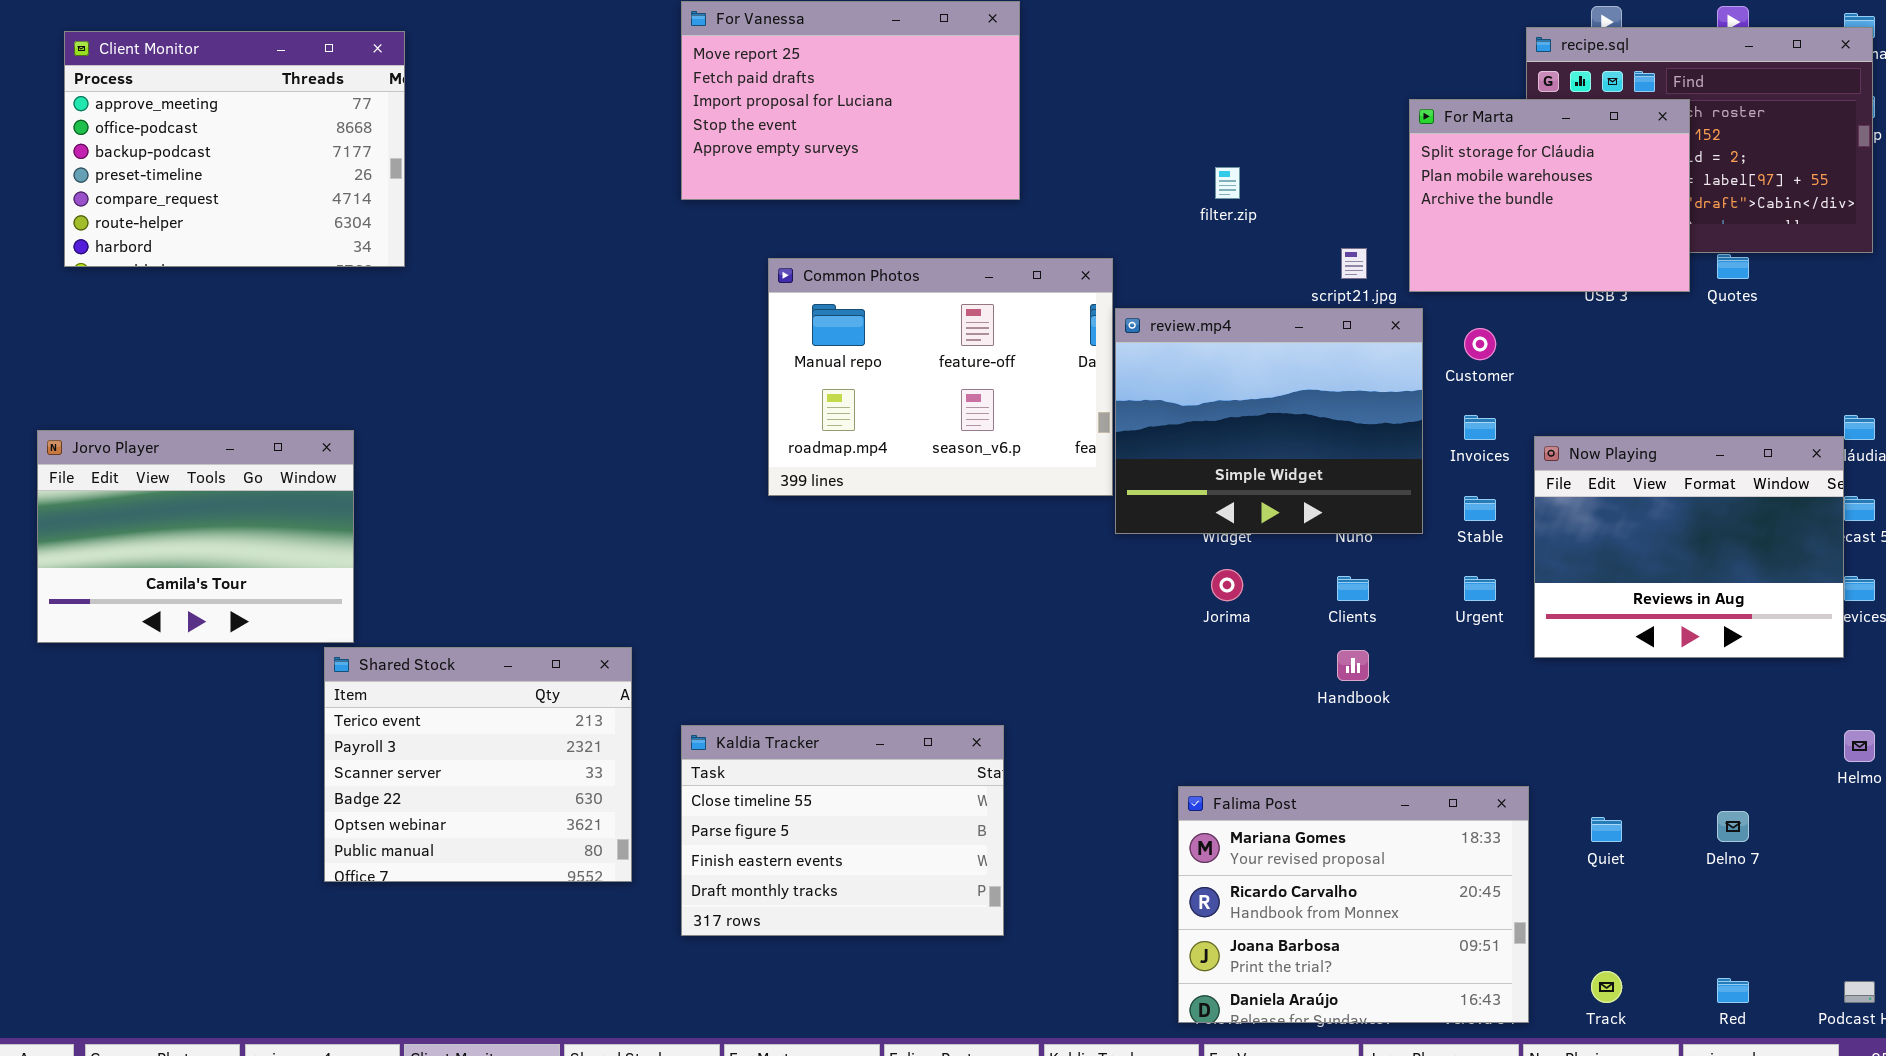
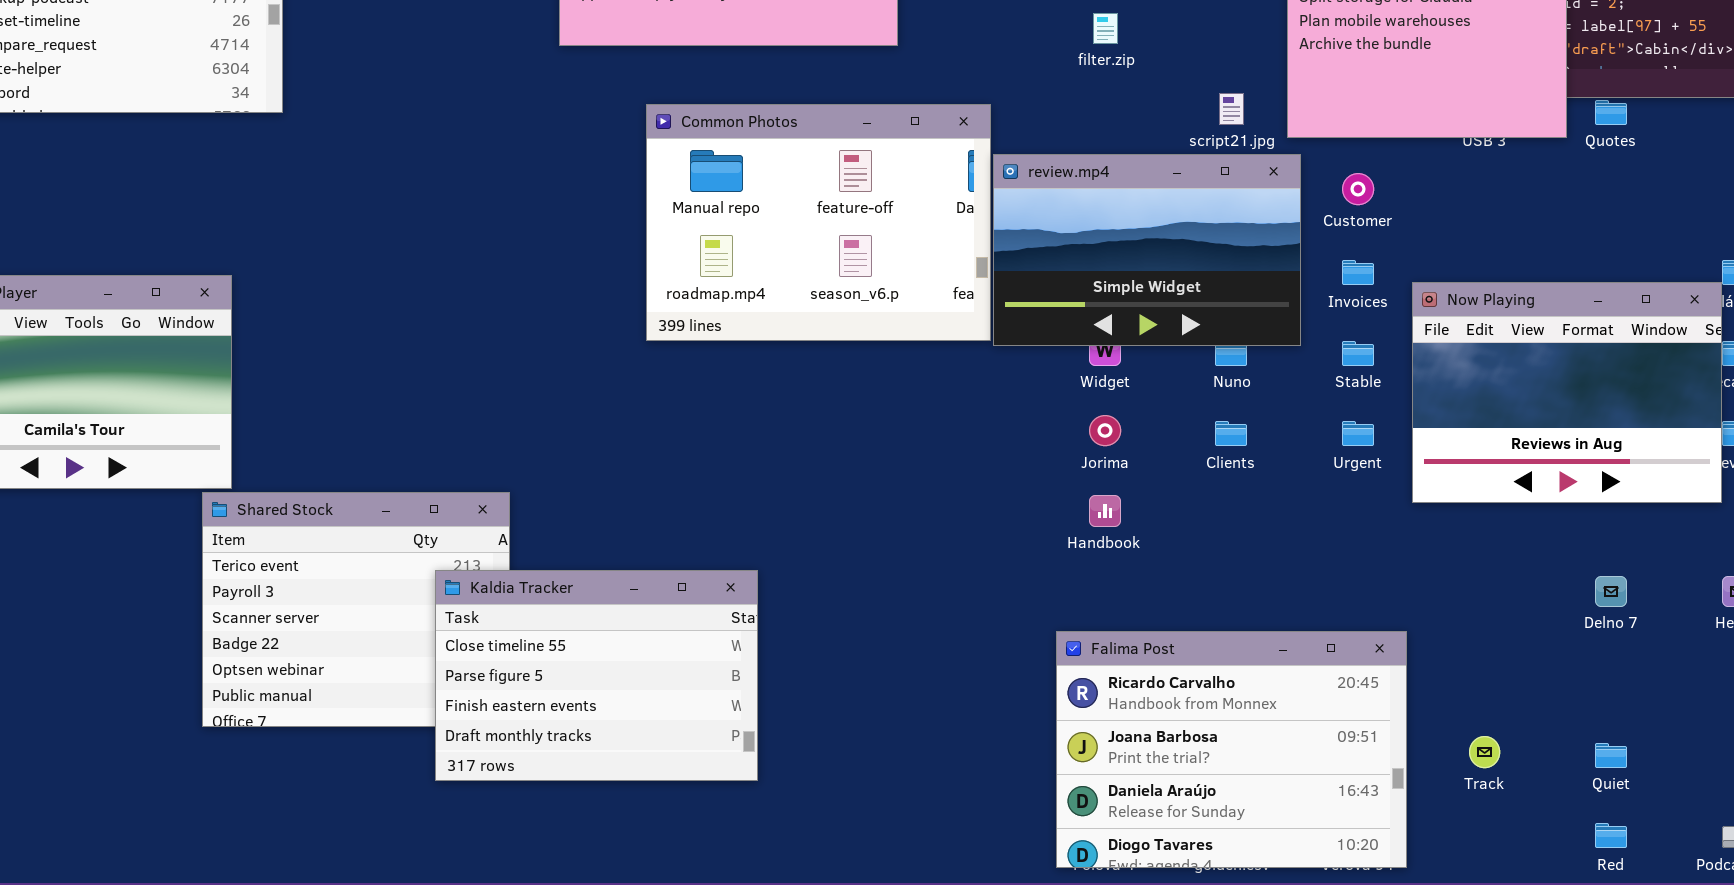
review.mp4: [1115,308,1423,534] -> [993,154,1301,346], resized
Handbook: [1337,650,1369,681] -> [1089,495,1121,527], moved
Kaldia Tracker: [681,725,1004,936] -> [435,570,758,781], moved
Falima Post: [1178,786,1529,1023] -> [1056,631,1407,868], scrolled down 1 row
Delno 7: [1717,811,1749,842] -> [1595,576,1627,607], moved
Quiet: [1591,817,1622,842] -> [1595,743,1627,768], moved
Track: [1591,971,1622,1003] -> [1469,736,1500,768], moved

